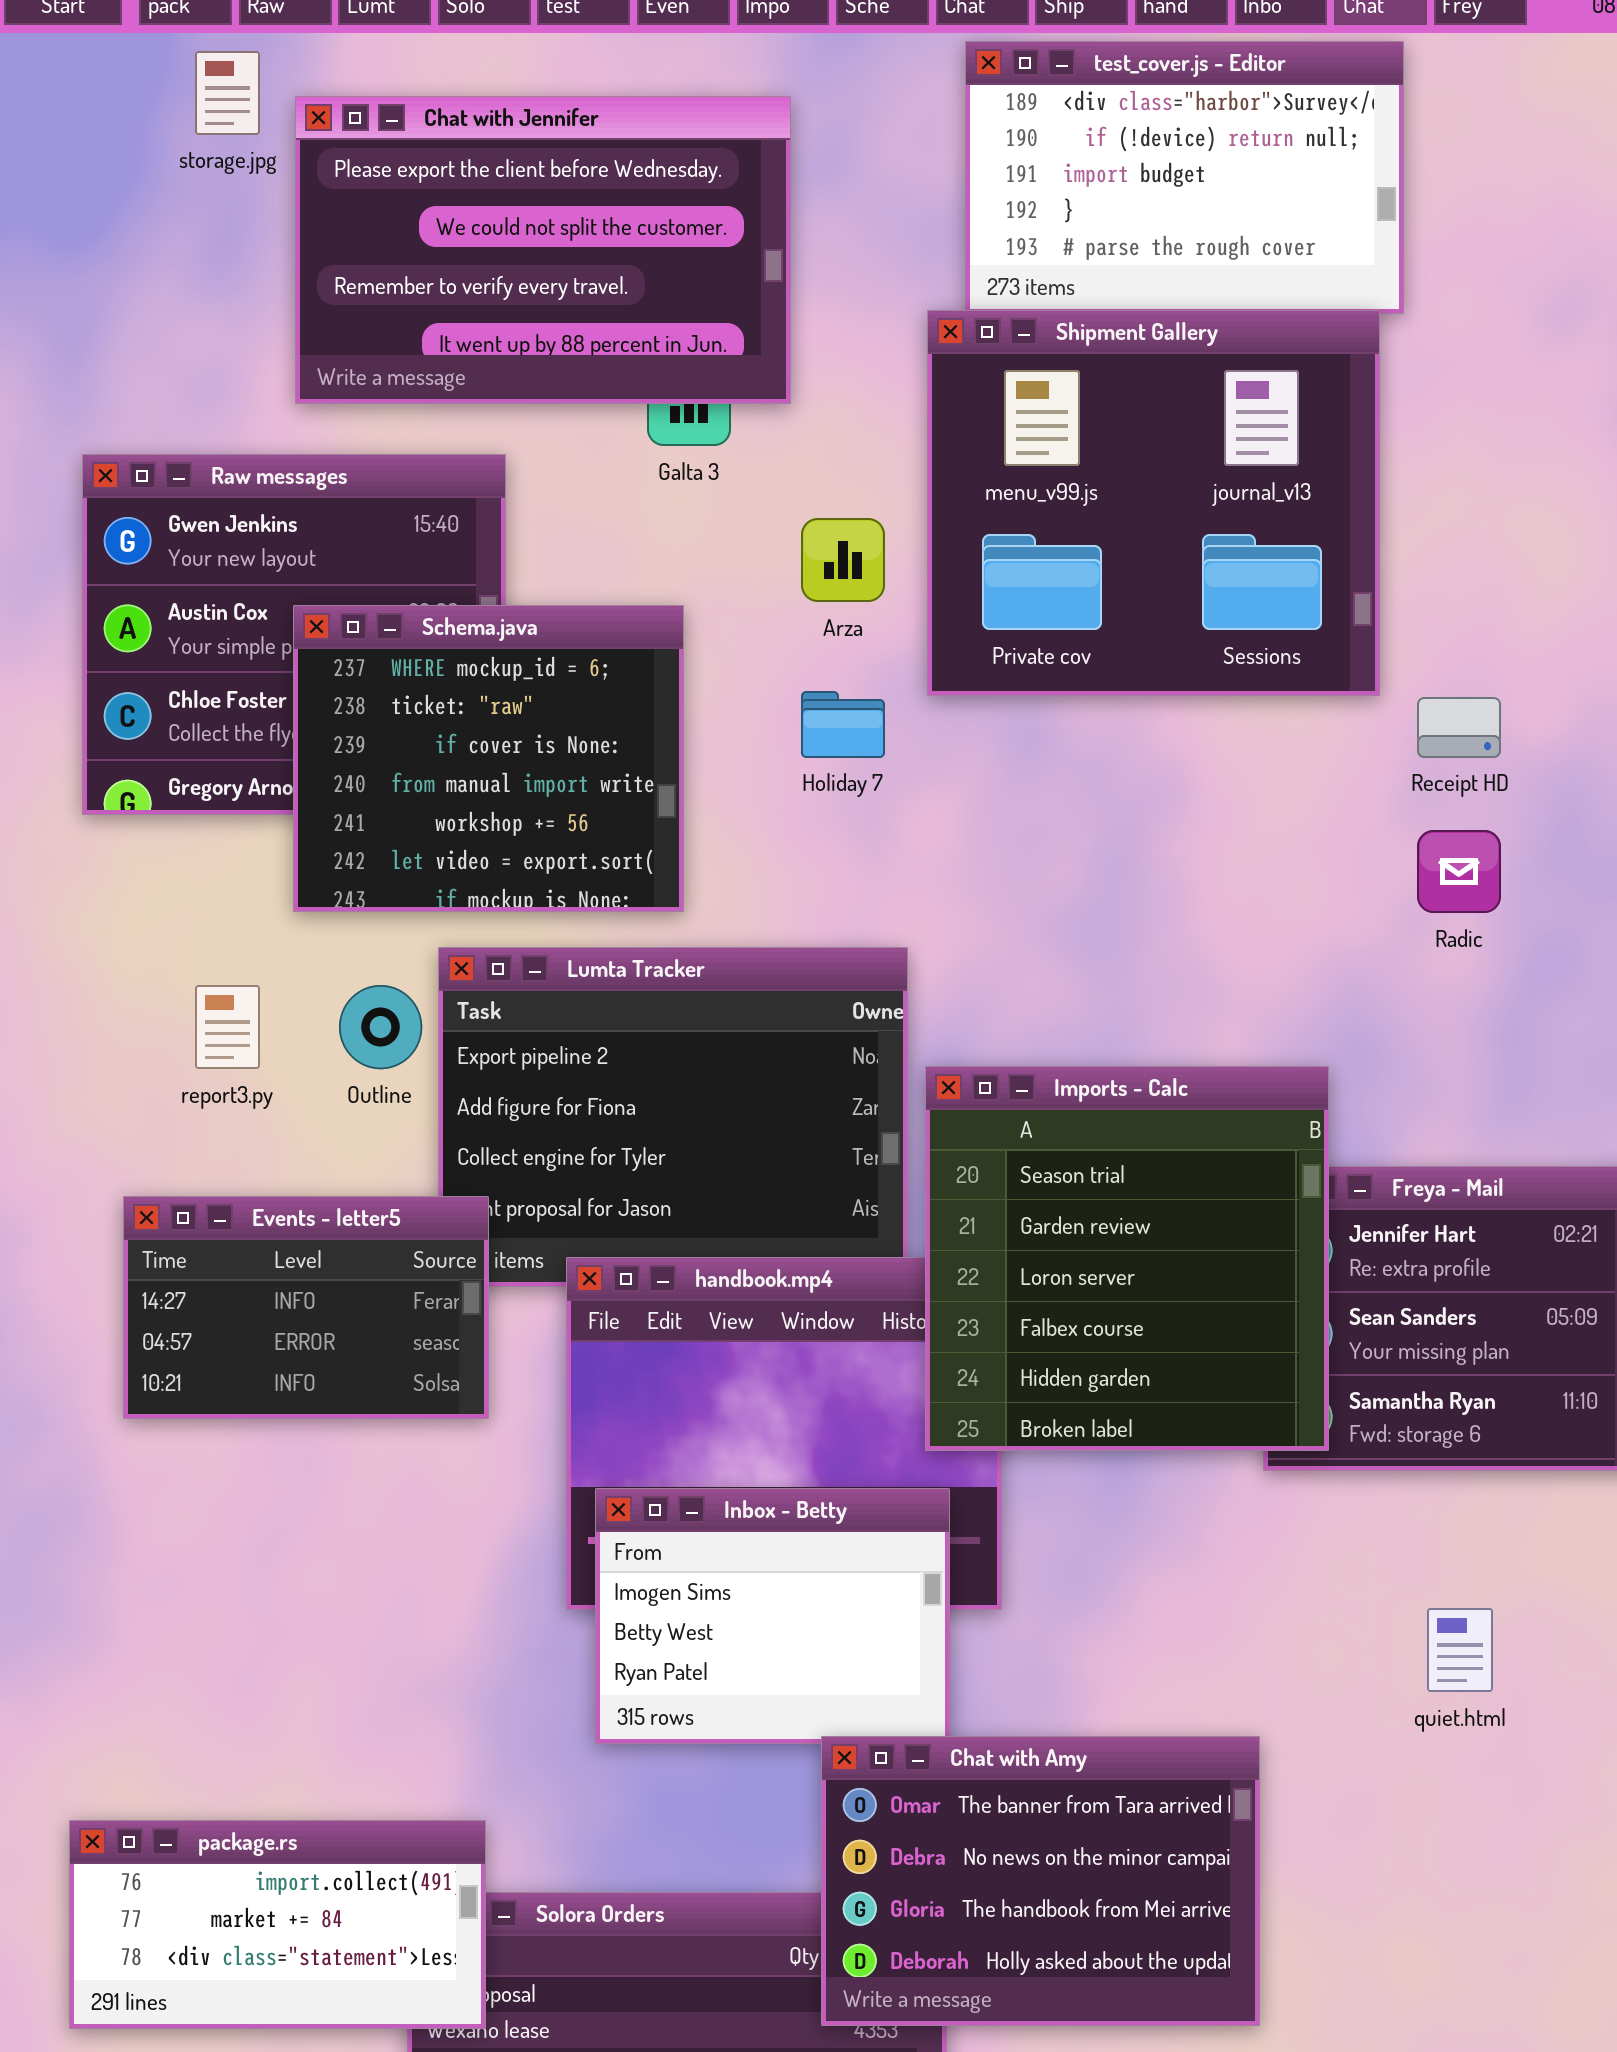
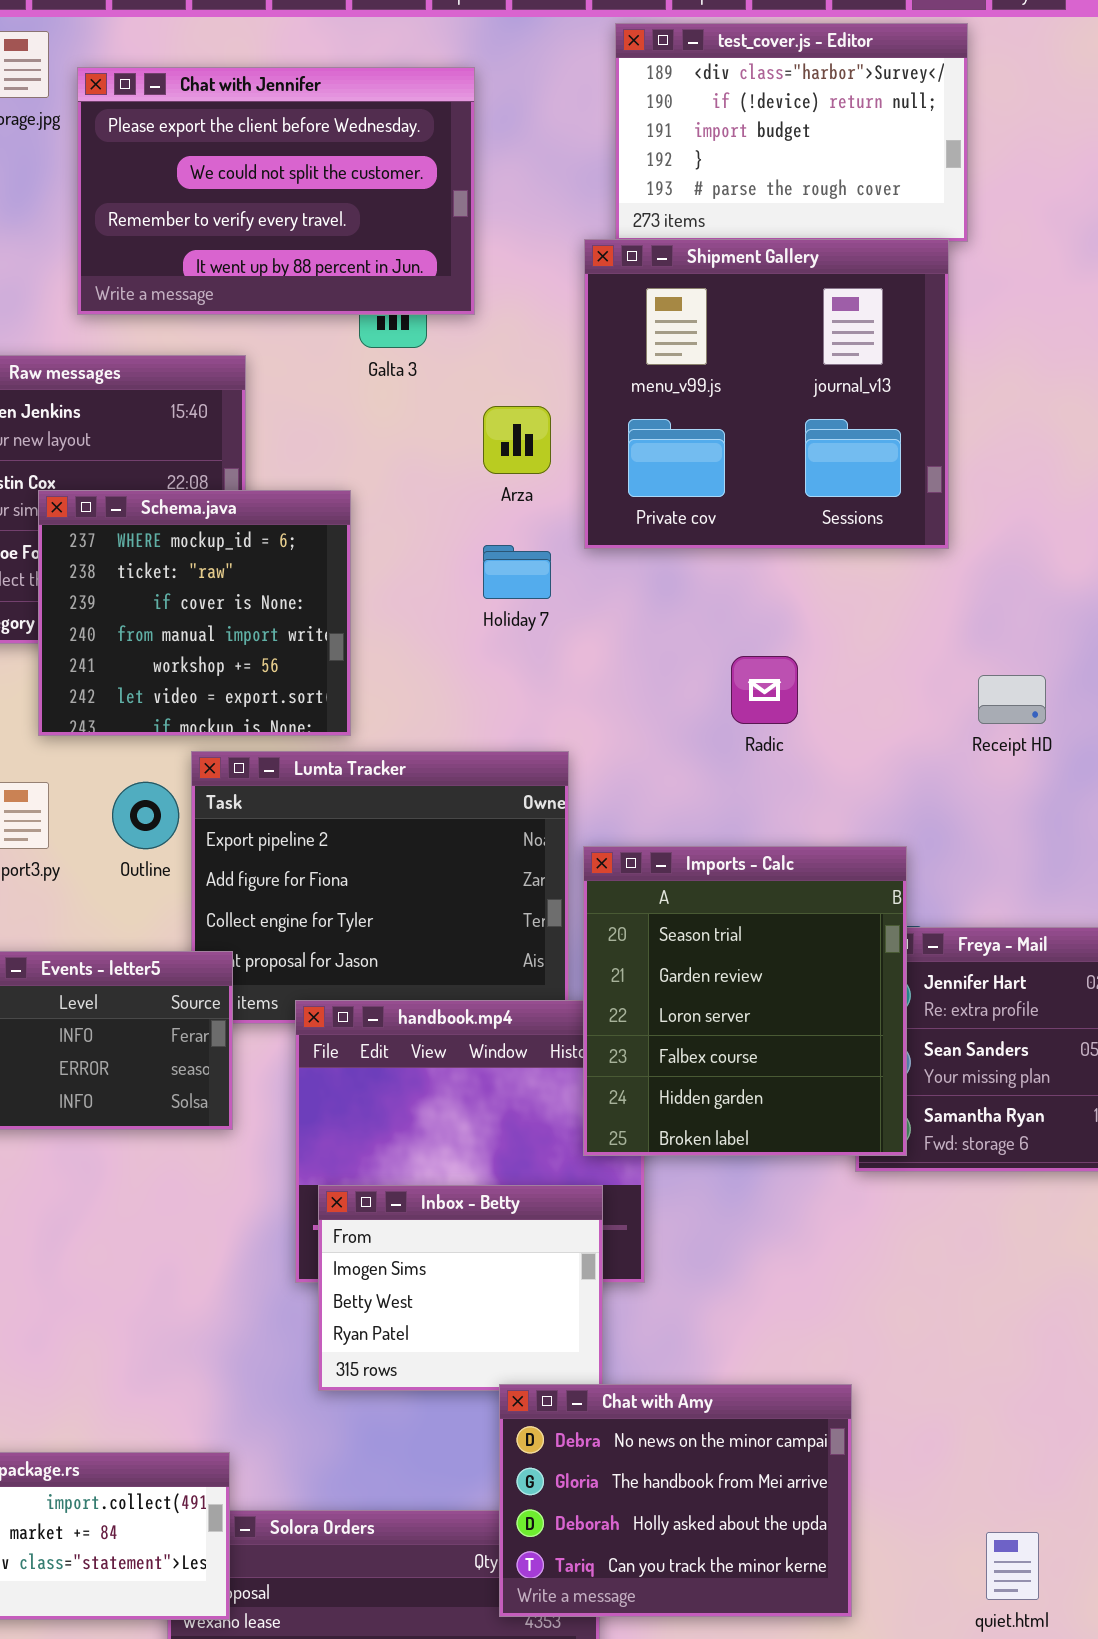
Schema.java: [293,605,684,912] -> [38,490,351,736], moved
Receipt HD: [1417,697,1501,758] -> [978,675,1046,724], moved
Radic: [1417,830,1501,913] -> [731,656,798,724], moved
quiet.html: [1427,1608,1493,1692] -> [986,1532,1039,1600], moved
Chat with Amy: [821,1736,1260,2026] -> [499,1384,852,1617], scrolled down 1 row

